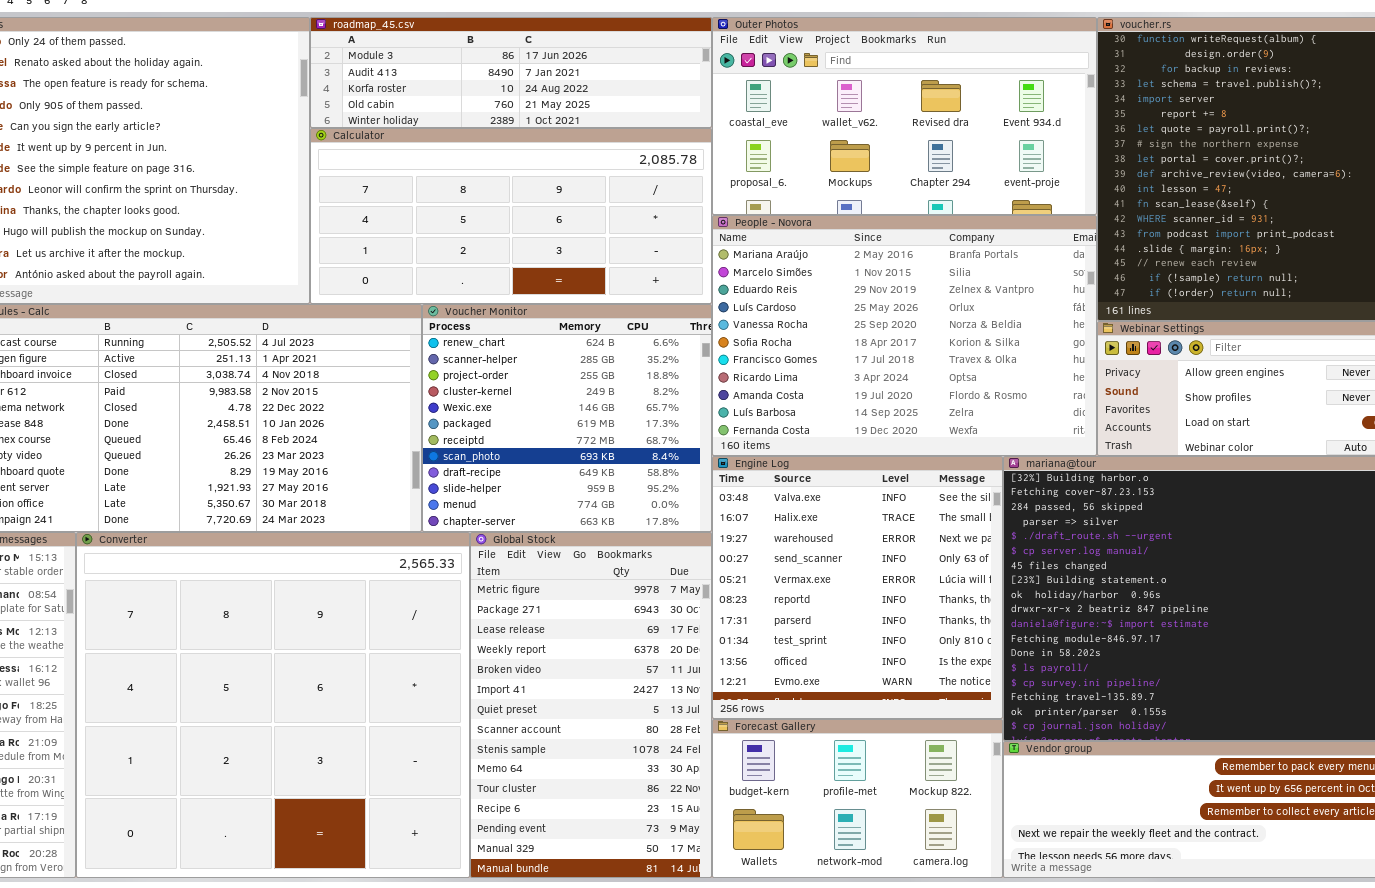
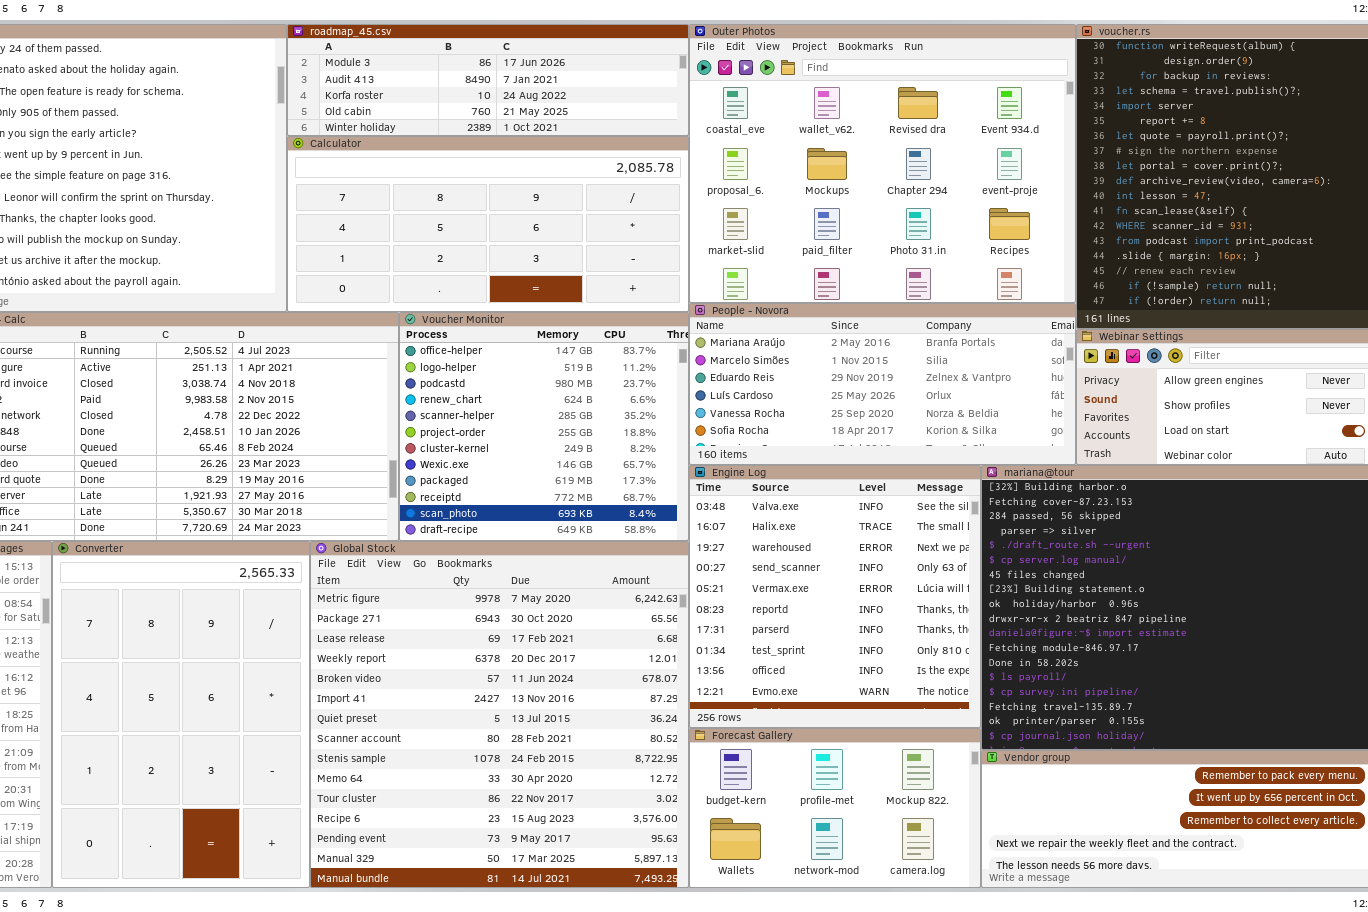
Outer Photos: [712,17,1097,215] -> [689,24,1076,303], resized
People - Novora: [712,215,1097,456] -> [689,303,1076,465], resized
Voucher Monitor: [422,304,712,532] -> [399,312,689,541], scrolled up 3 rows
Converter: [76,532,470,878] -> [52,541,310,888], resized
Global Stock: [470,532,712,878] -> [310,541,689,888], resized

